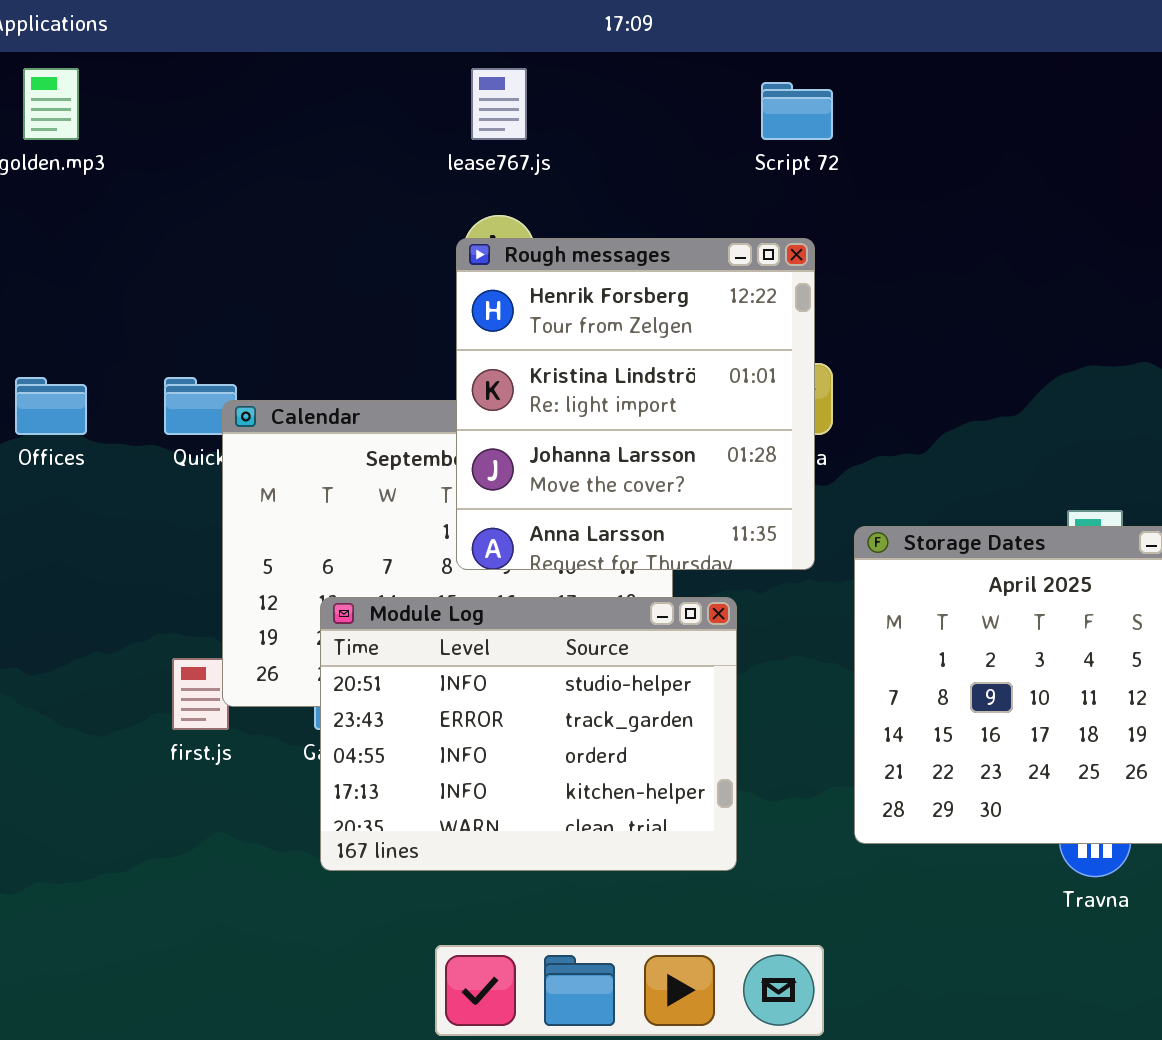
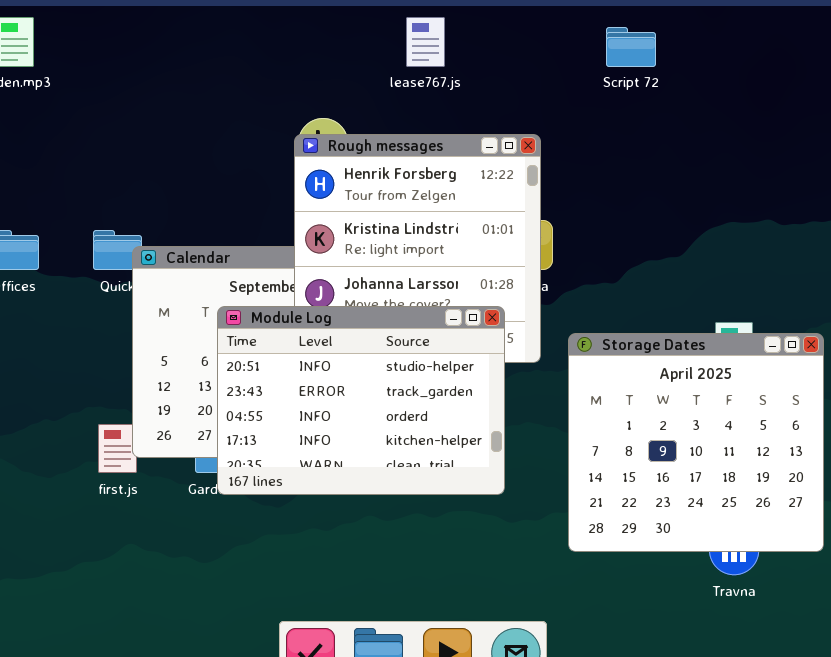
lease767.js: [471,68,527,140] -> [406,17,445,67], moved
Script 72: [761,82,833,140] -> [606,27,656,67], moved
Module Log: [320,597,737,871] -> [217,306,505,495], moved

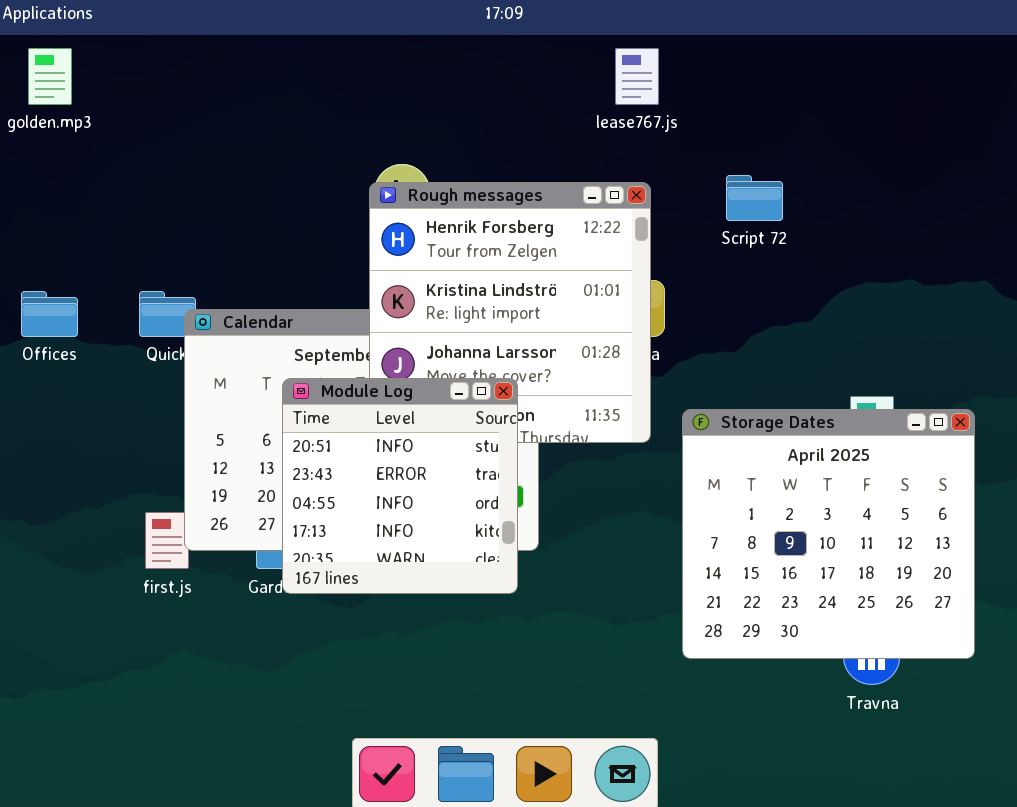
lease767.js: [406,17,445,67] -> [615,48,659,105], moved
Script 72: [606,27,656,67] -> [726,175,783,221], moved
Module Log: [217,306,505,495] -> [282,378,518,594], resized

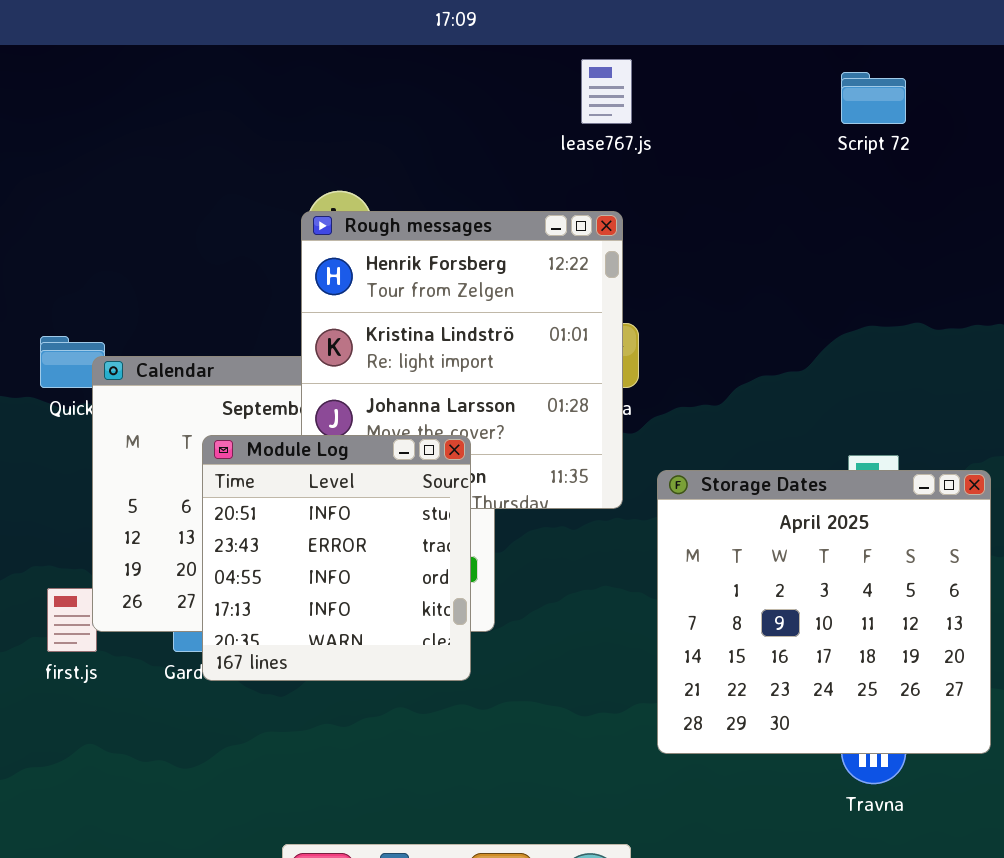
Script 72: [726,175,783,221] -> [841,72,906,124], moved

